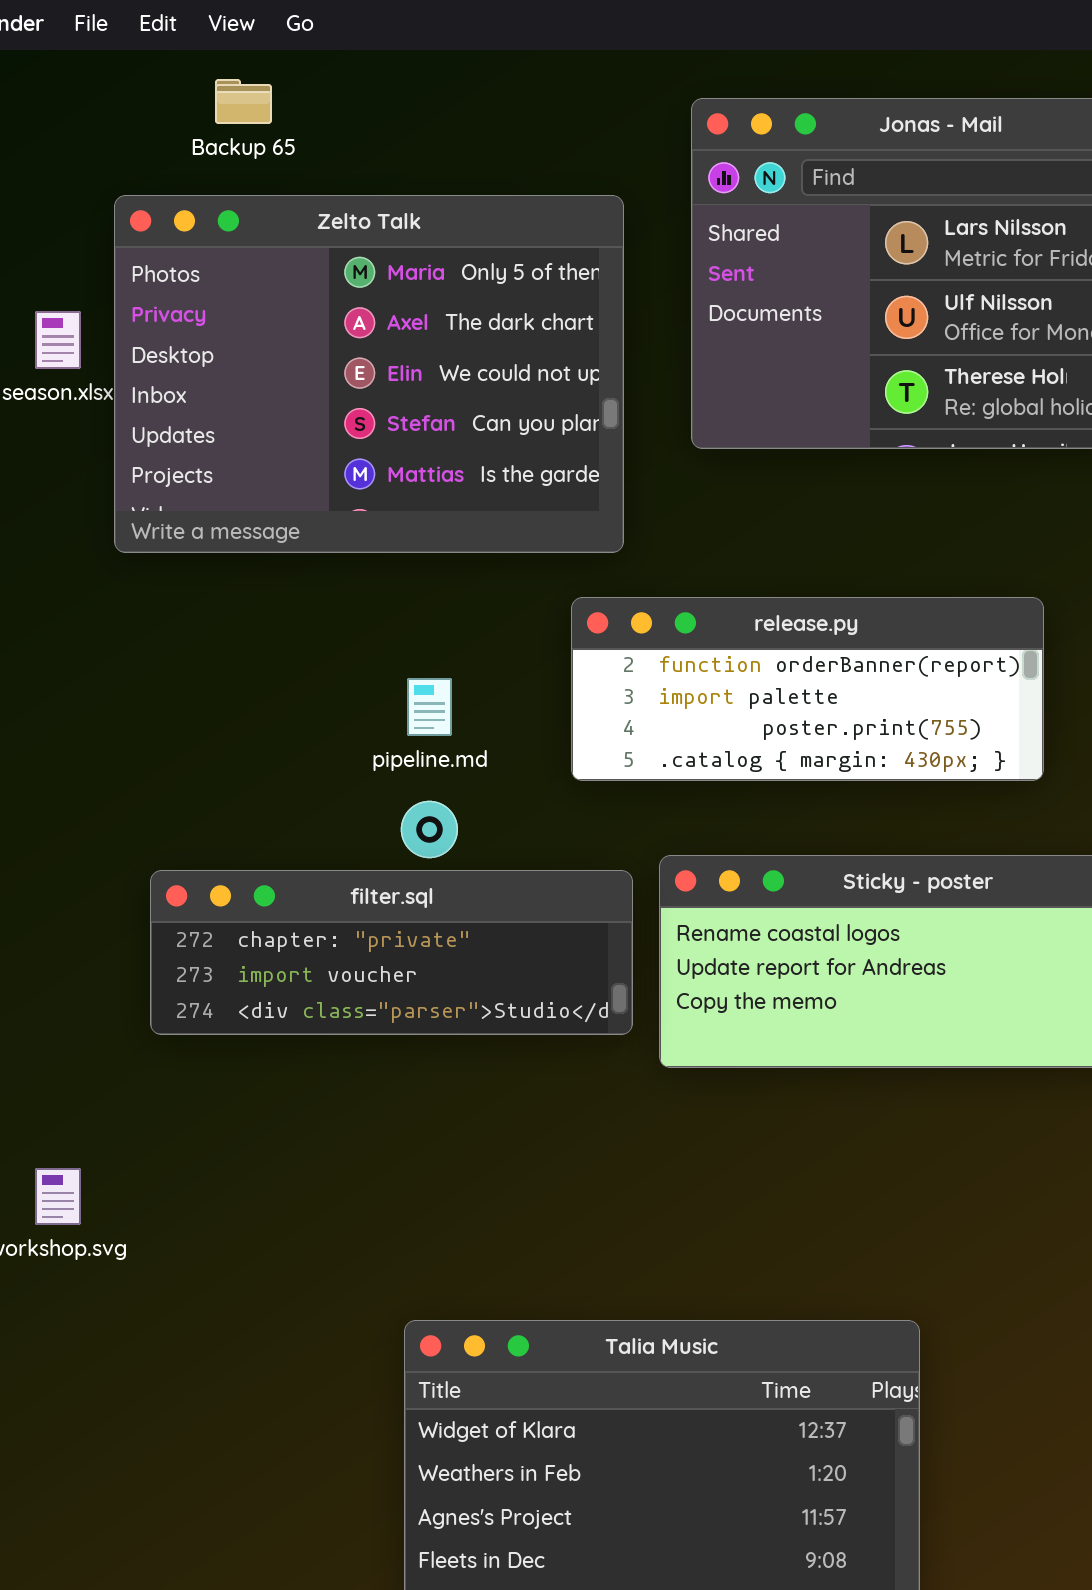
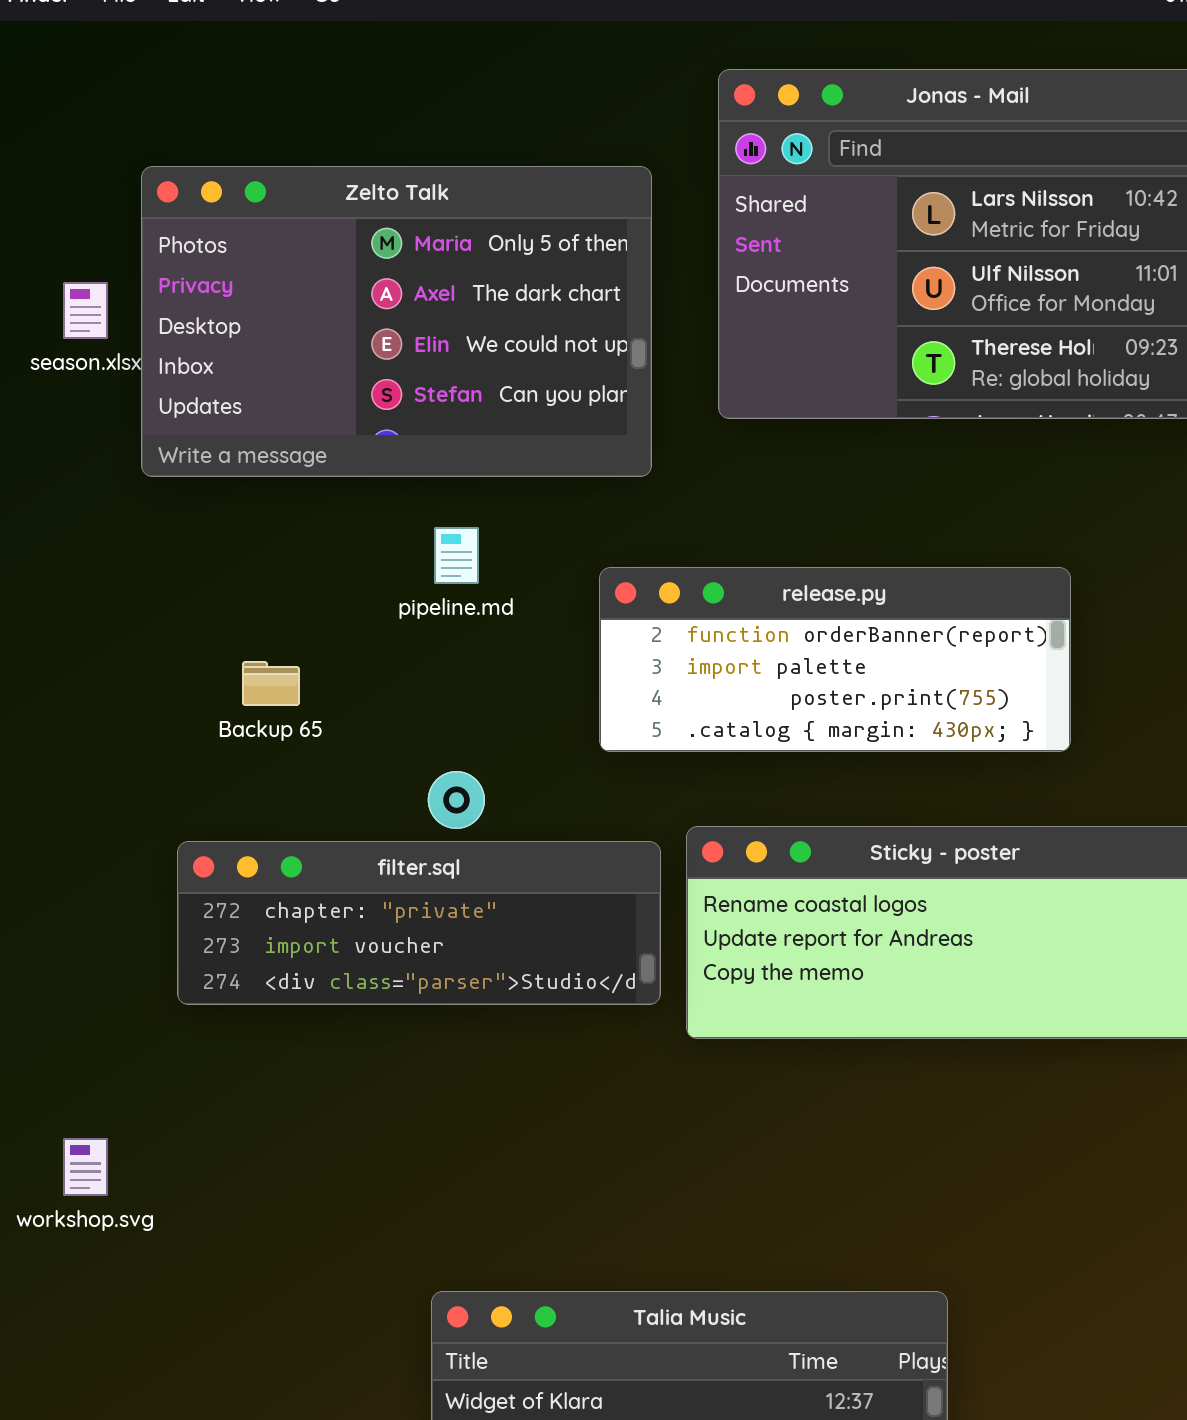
Backup 65: [215,79,272,124] -> [242,661,300,706], moved
Zelto Talk: [114,195,624,553] -> [141,166,652,477], resized
pipeline.md: [407,678,452,736] -> [434,527,479,584], moved

